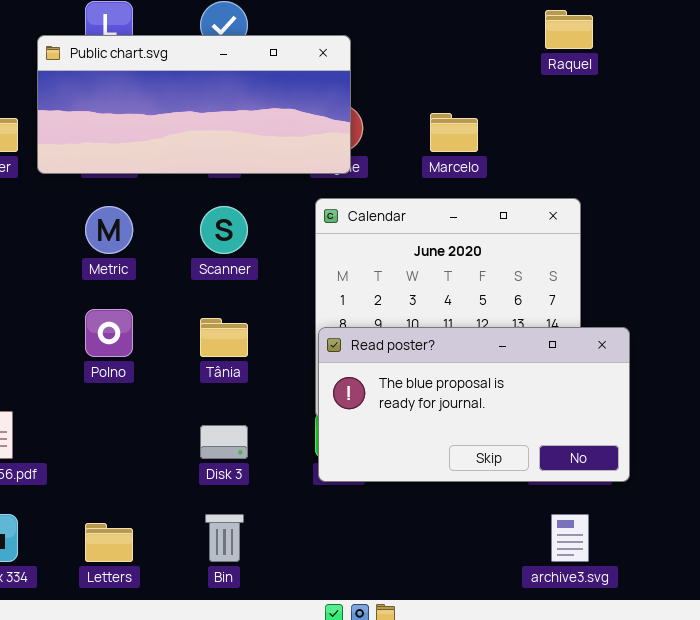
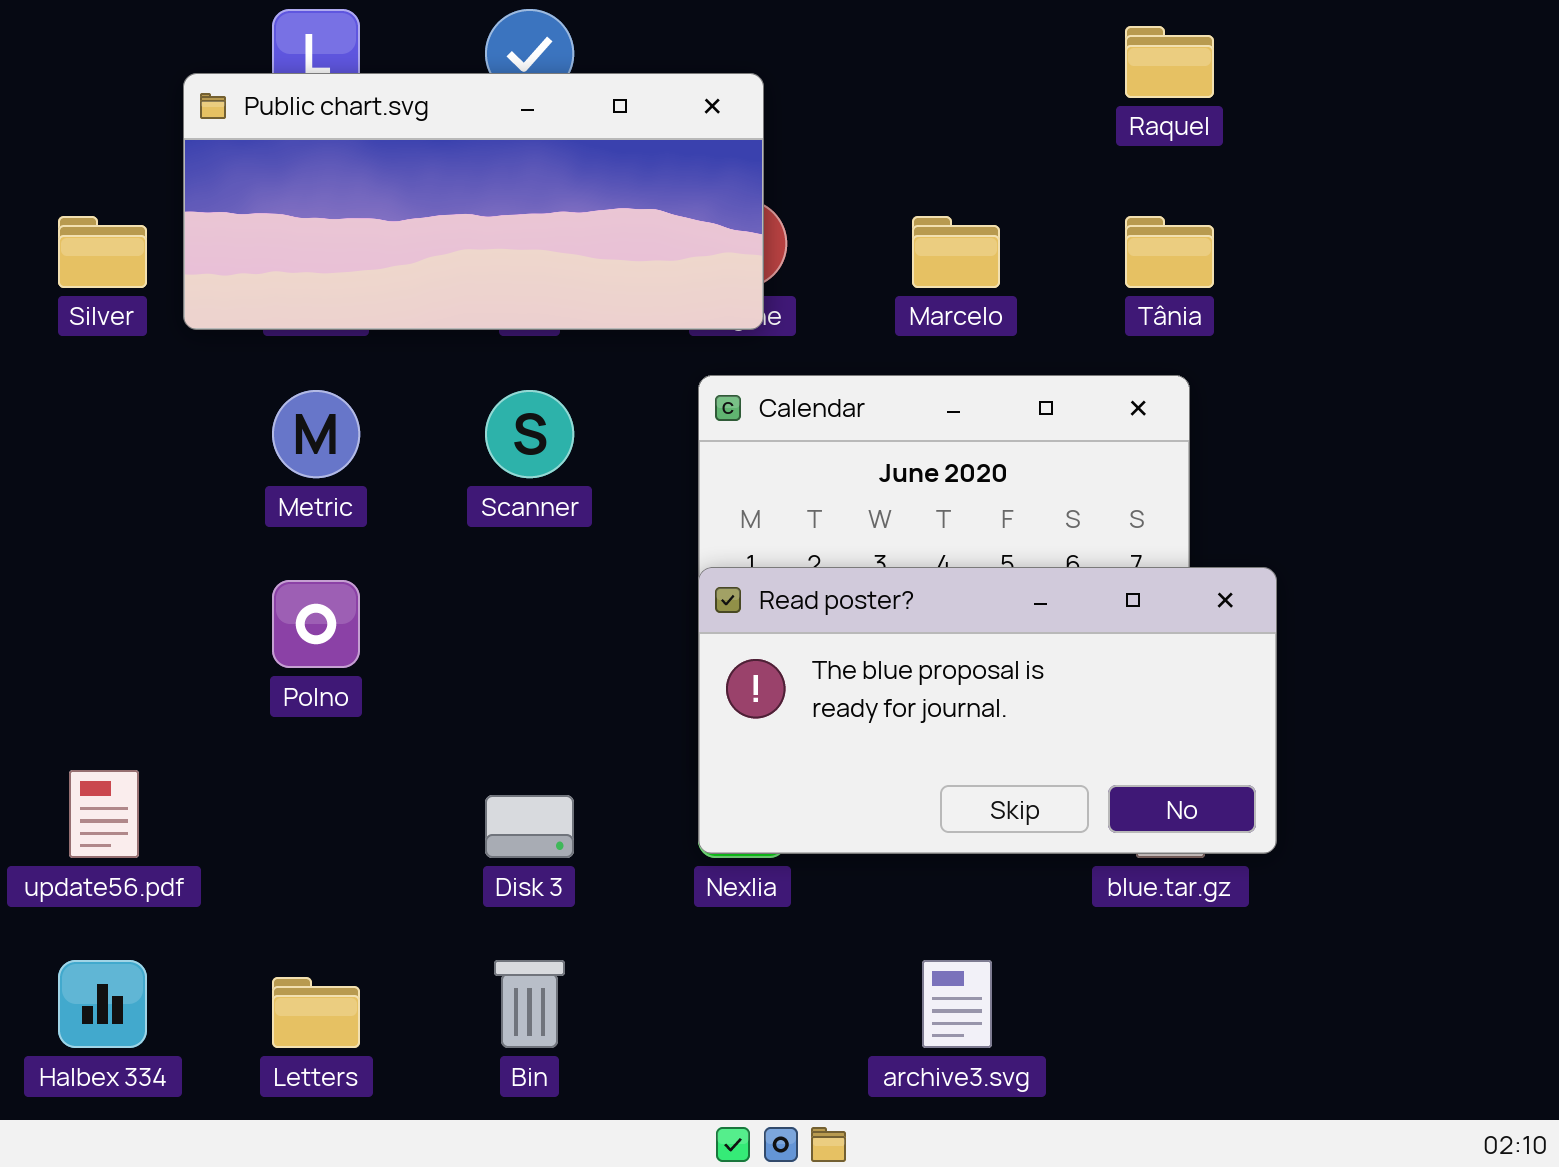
Tânia: [200,318,248,357] -> [1125,216,1214,288], moved
Read poster?: [318,327,630,482] -> [698,567,1277,854], moved
archive3.svg: [551,514,589,562] -> [922,960,992,1048], moved

